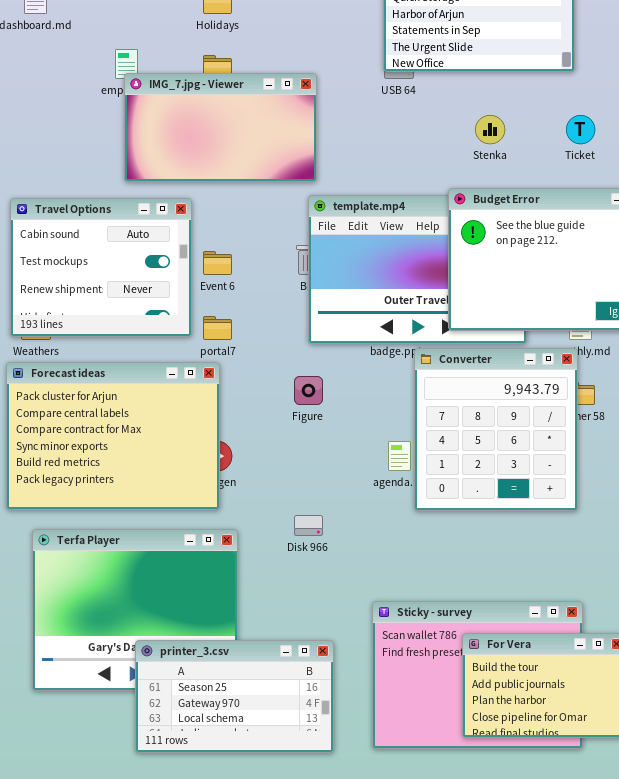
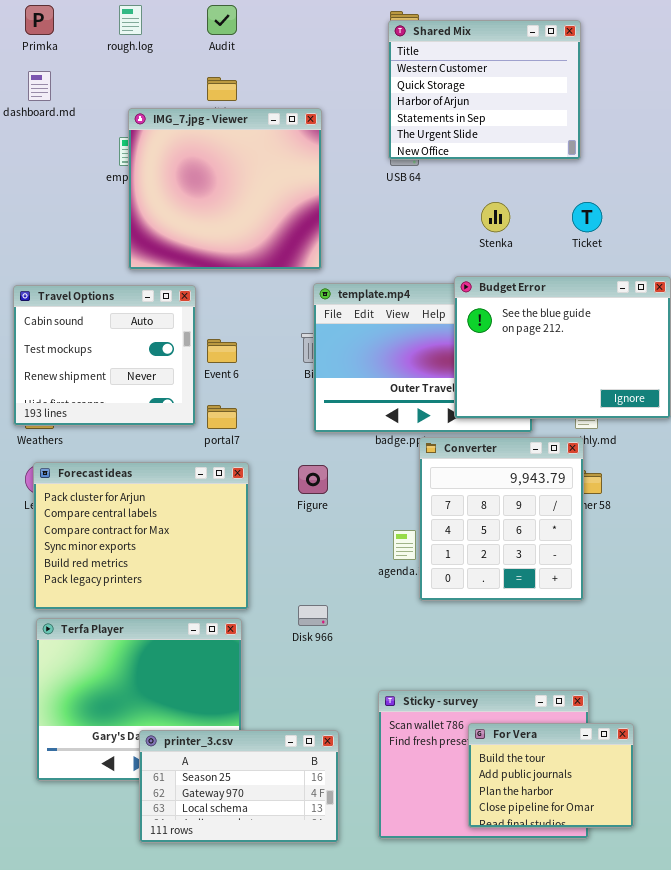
IMG_7.jpg - Viewer: [124,73,317,182] -> [128,108,322,270], resized
Forecast ideas: [6,362,220,510] -> [33,462,249,610], moved

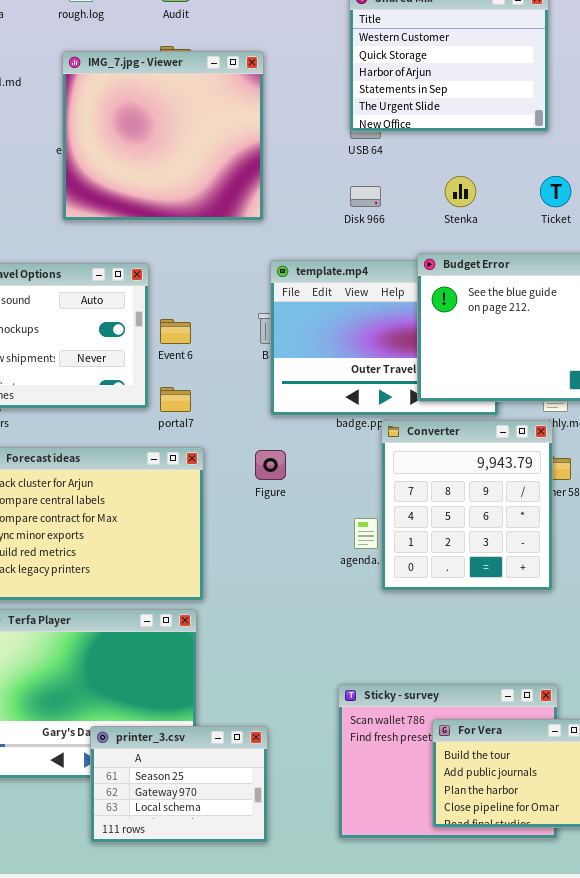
IMG_7.jpg - Viewer: [128,108,322,270] -> [62,51,264,221], moved
Disk 966: [298,605,328,626] -> [350,186,381,207], moved
printer_3.csv: [139,730,339,843] -> [90,726,268,843], resized

